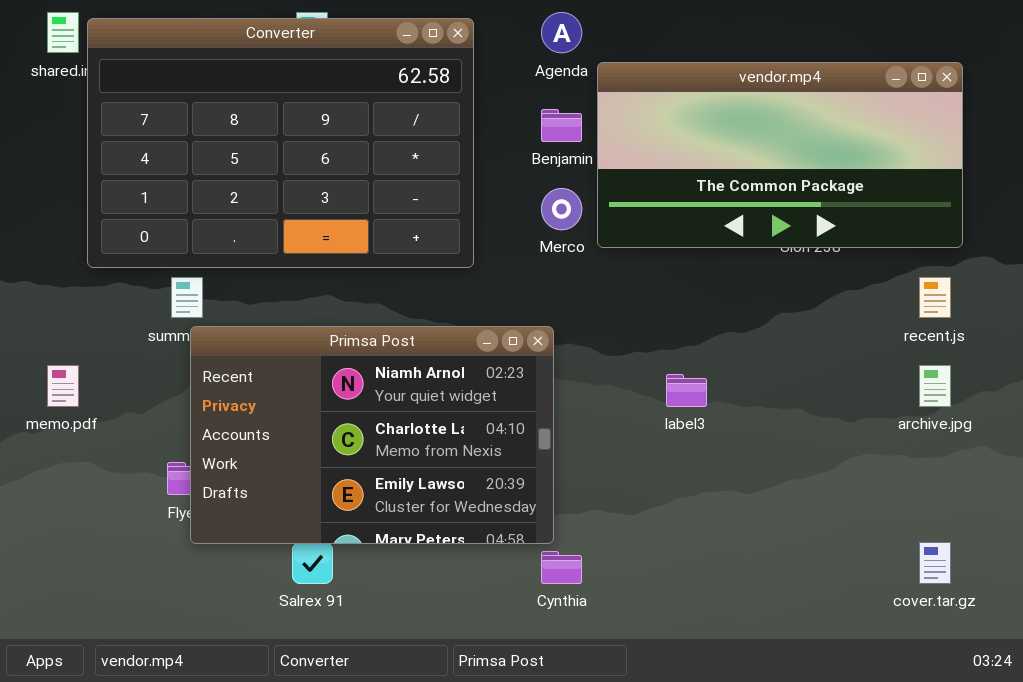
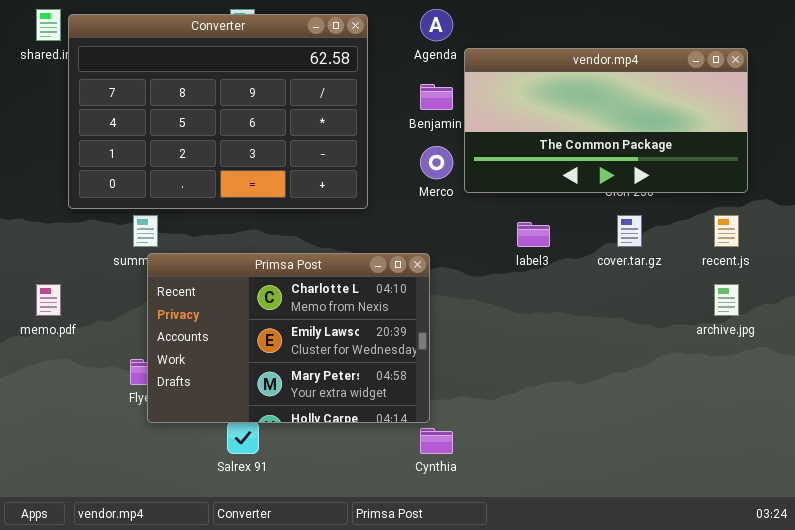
Primsa Post: [190,326,554,544] -> [147,253,430,423], scrolled down 1 row
label3: [666,374,707,407] -> [517,222,550,247], moved
cover.tar.gz: [919,542,951,584] -> [617,215,642,247], moved

